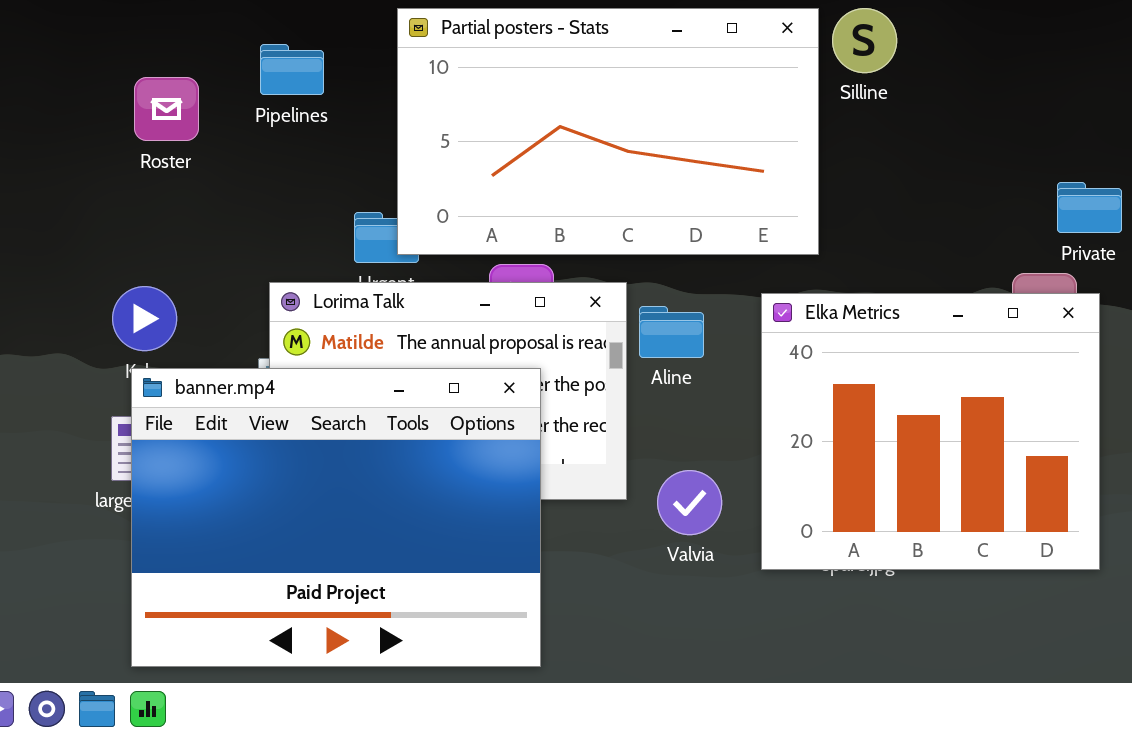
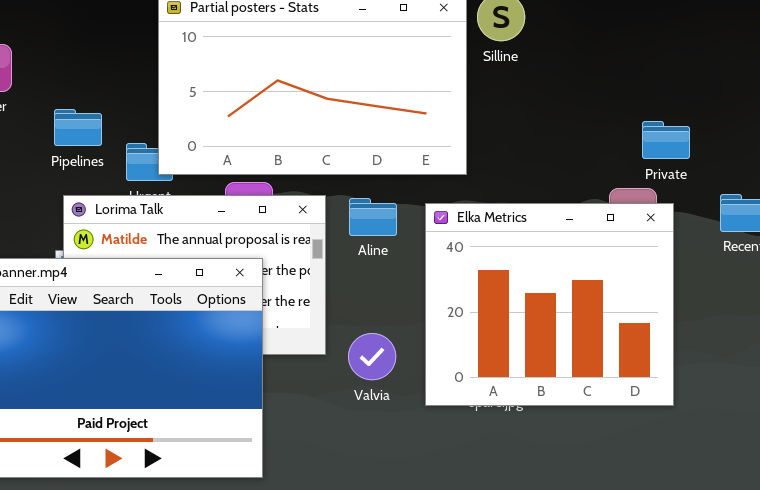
Pipelines: [260,44,324,95] -> [54,109,102,146], moved
Aline: [639,306,704,358] -> [349,198,397,236], moved

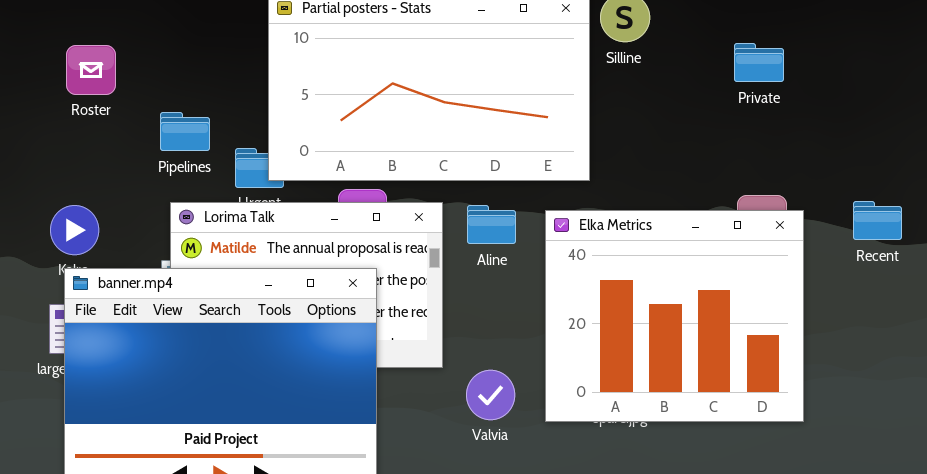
Private: [642,121,690,159] -> [734,43,784,82], moved
Valvia: [348,333,396,380] -> [466,370,515,420], moved

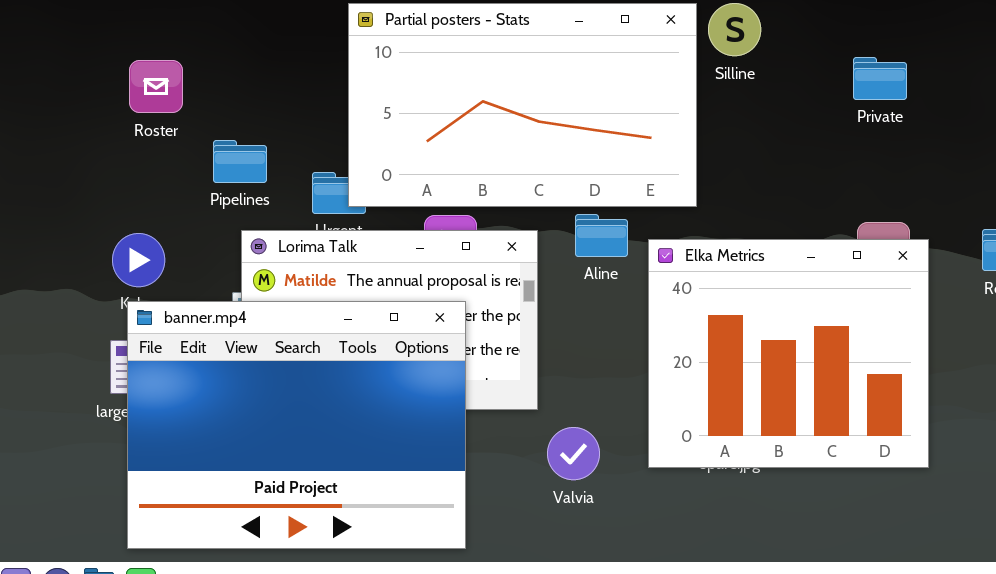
Pipelines: [160,112,210,151] -> [213,140,267,183], moved
Aline: [467,205,516,244] -> [575,214,628,257], moved
Valvia: [466,370,515,420] -> [547,427,600,480], moved

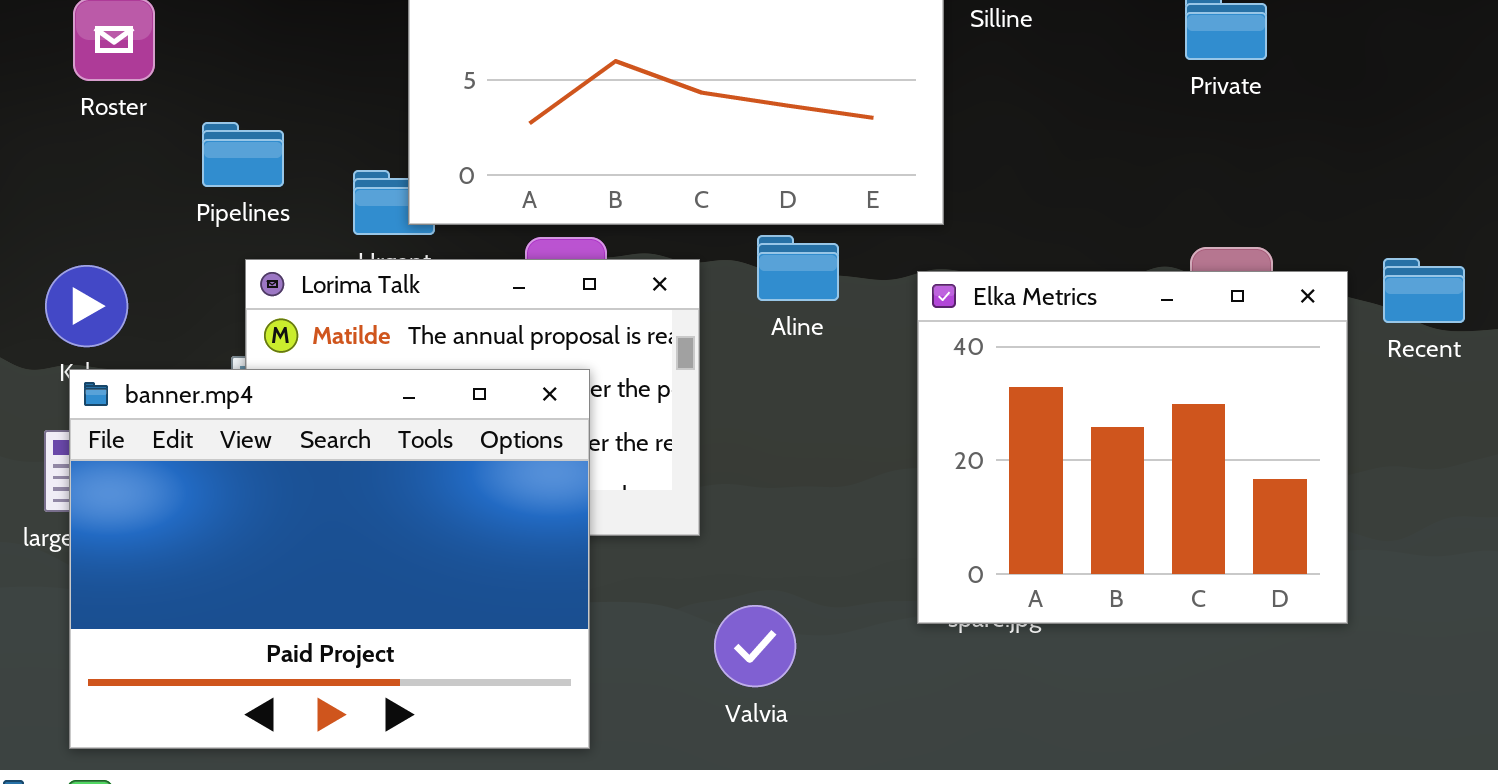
Elka Metrics: [648,239,929,468] -> [917,271,1348,624], moved
Valvia: [547,427,600,480] -> [714,605,796,687], moved

